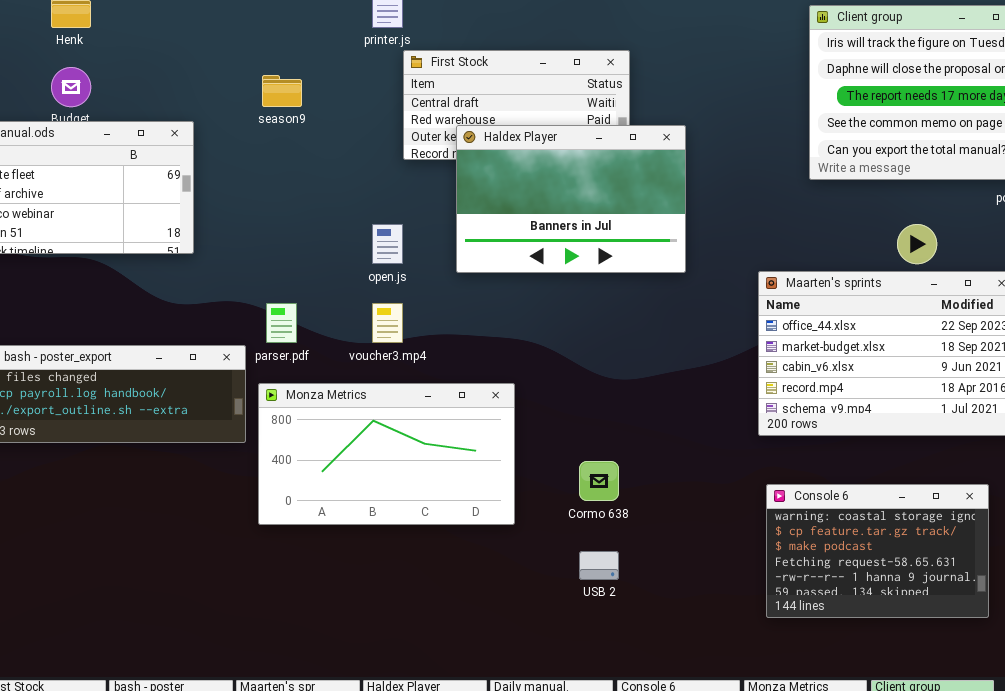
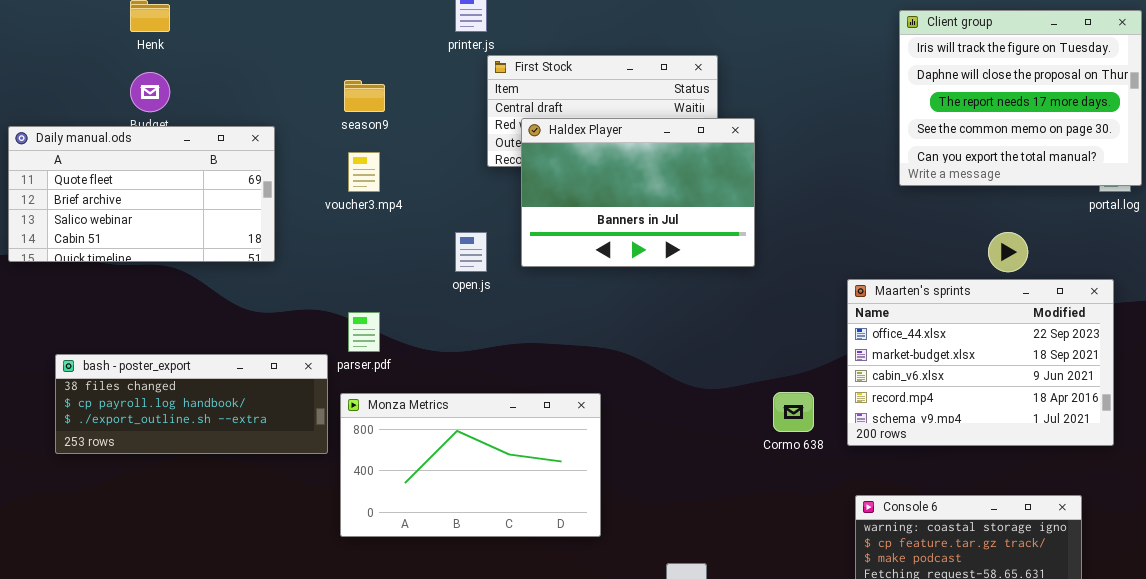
Haldex Player: [456,125,686,273] -> [521,118,755,267], moved
voucher3.mp4: [372,303,403,343] -> [348,152,380,192], moved
Cormo 638: [579,461,619,501] -> [773,392,814,432], moved

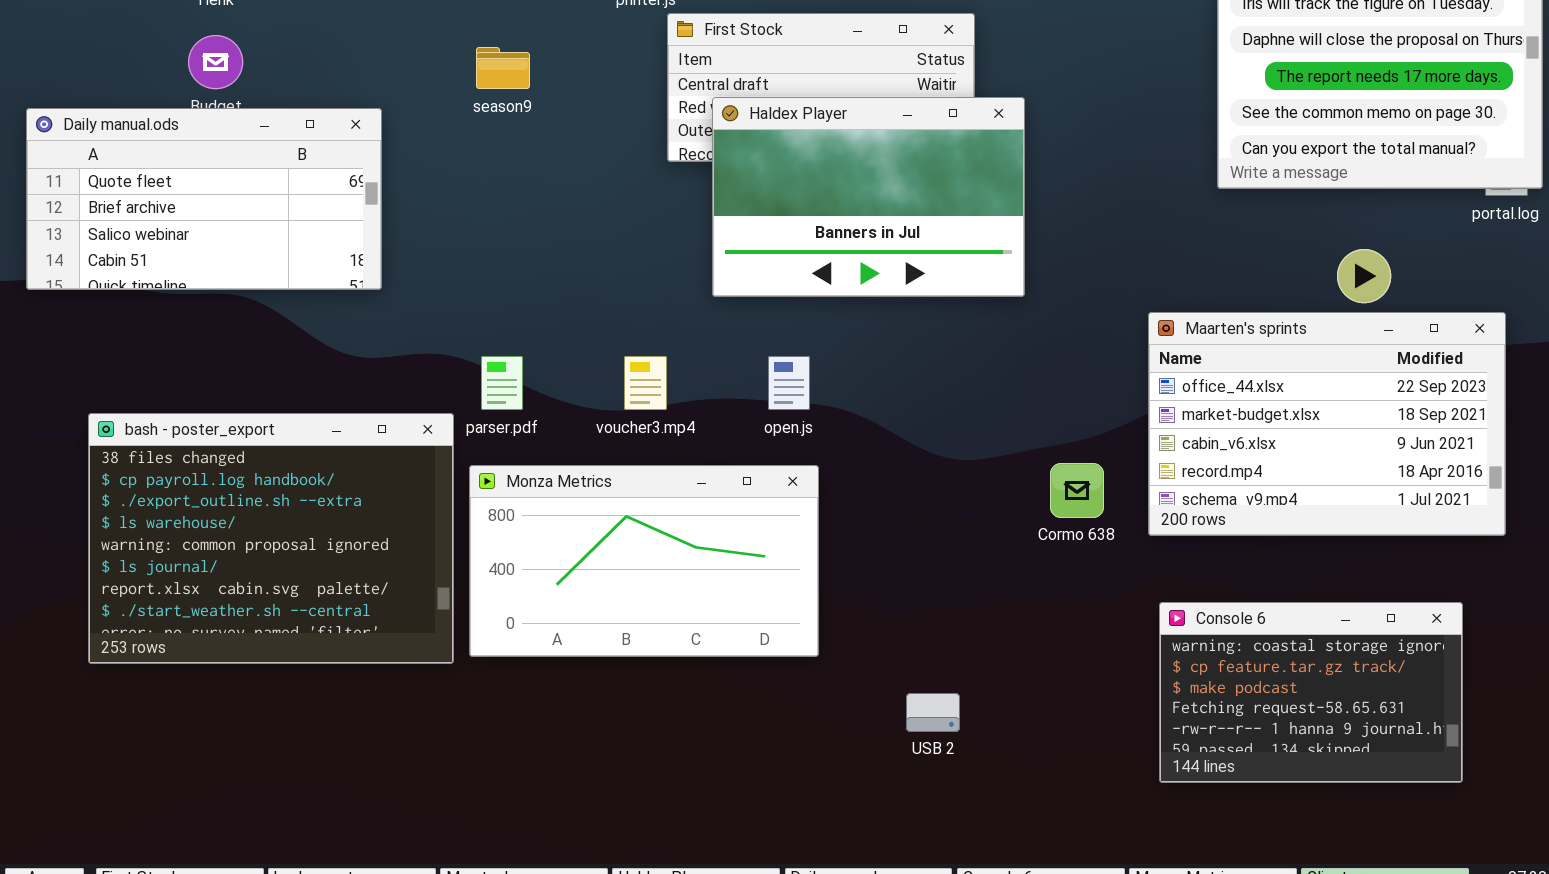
voucher3.mp4: [348,152,380,192] -> [624,356,667,410], moved
open.js: [455,232,487,272] -> [768,356,810,410], moved
bash - poster_export: [55,354,328,454] -> [88,413,454,664], resized

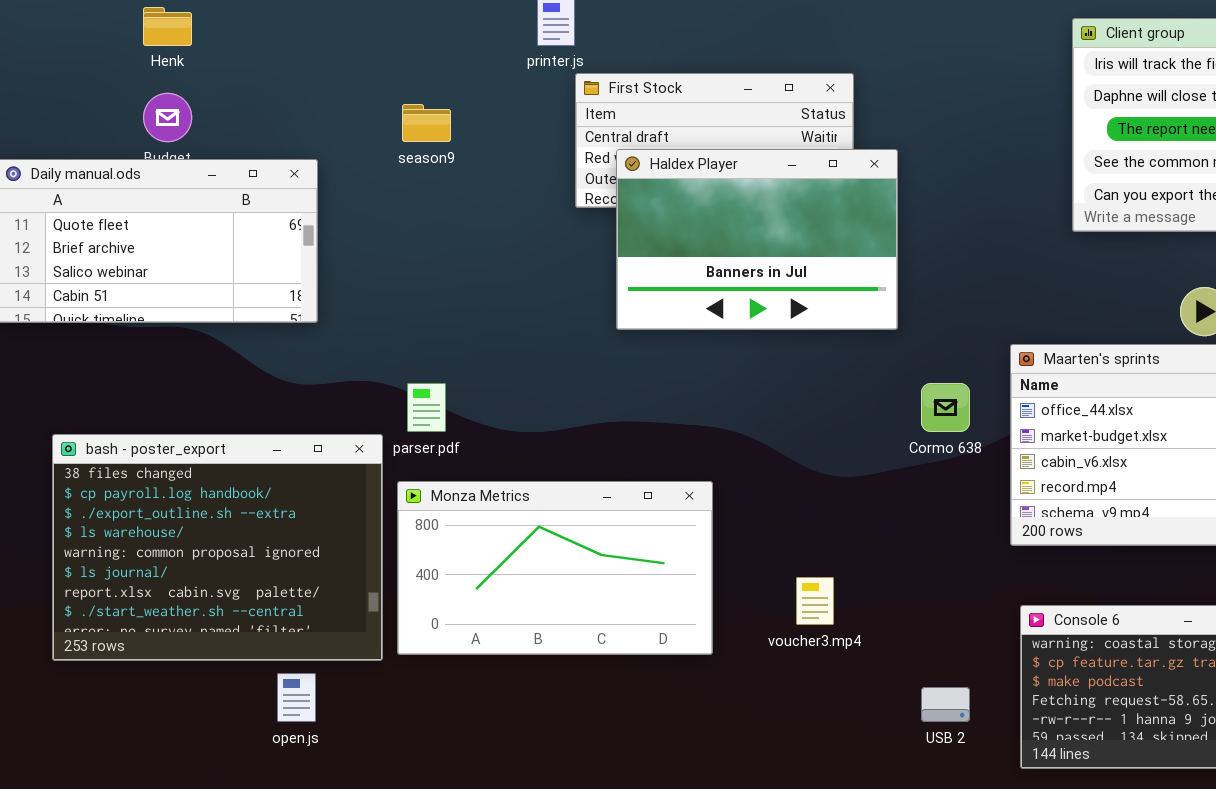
voucher3.mp4: [624,356,667,410] -> [796,577,834,625], moved
open.js: [768,356,810,410] -> [277,673,316,722], moved
Cormo 638: [1050,463,1104,518] -> [921,383,970,432], moved
USB 2: [906,693,960,732] -> [921,687,970,722], moved

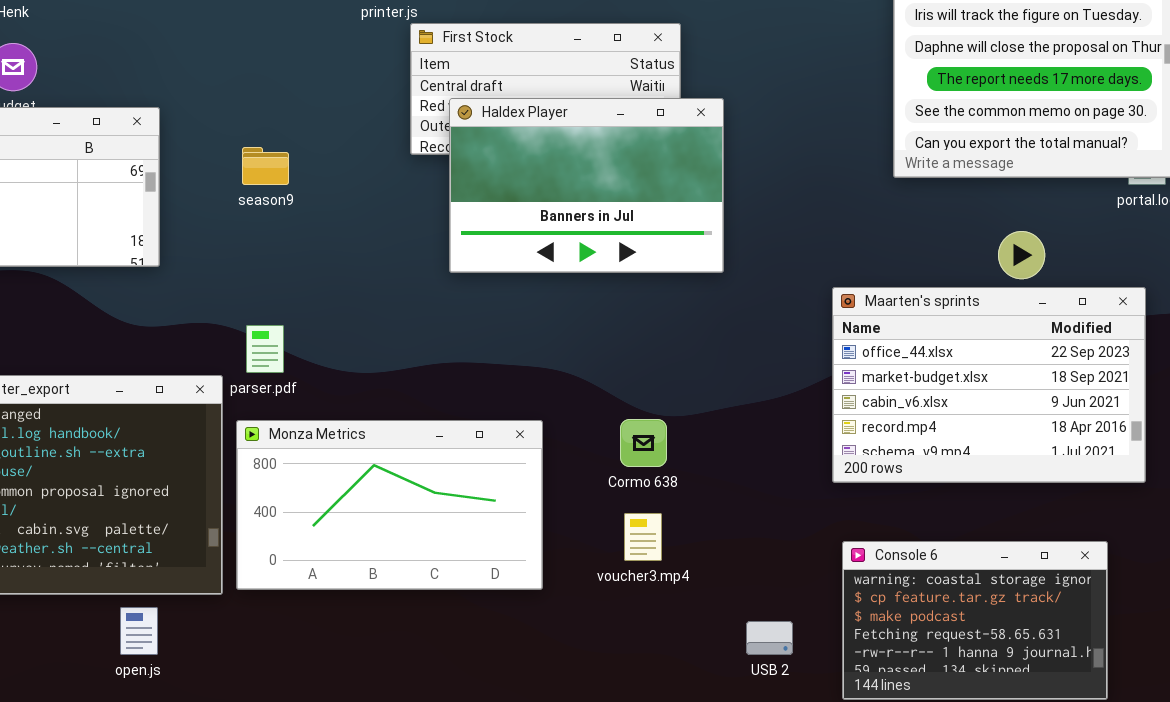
season9: [402,104,451,142] -> [242,147,289,185], moved
Cormo 638: [921,383,970,432] -> [620,419,667,467], moved

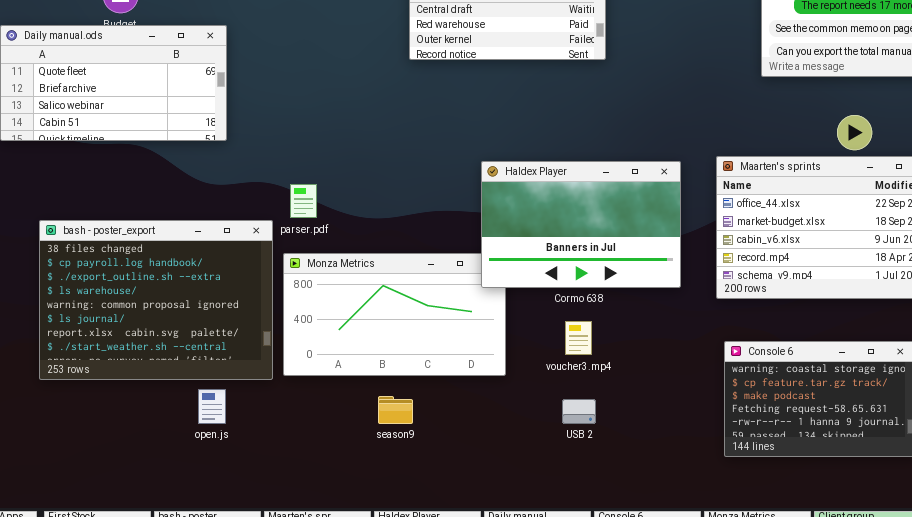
Haldex Player: [449,98,724,273] -> [481,161,681,288], moved
season9: [242,147,289,185] -> [378,396,413,424], moved
USB 2: [746,621,793,655] -> [562,399,596,424], moved

